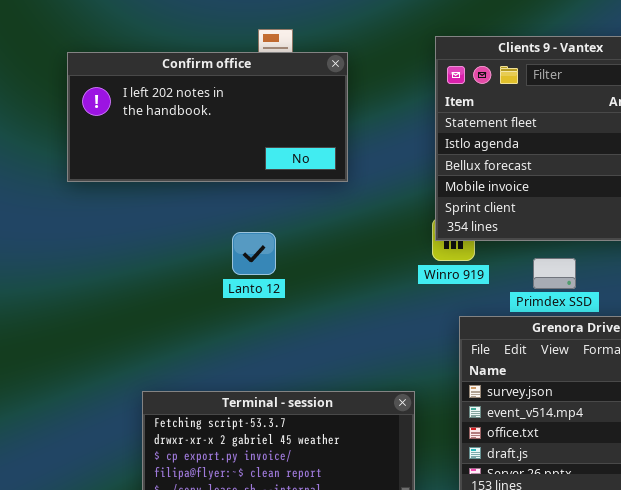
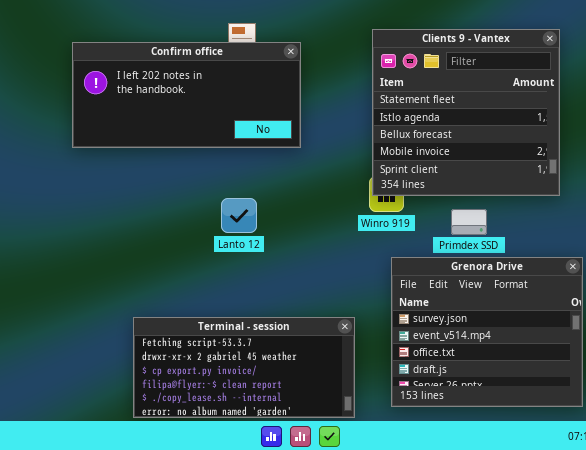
Lanto 12: [232,232,276,275] -> [221,198,257,233], moved

